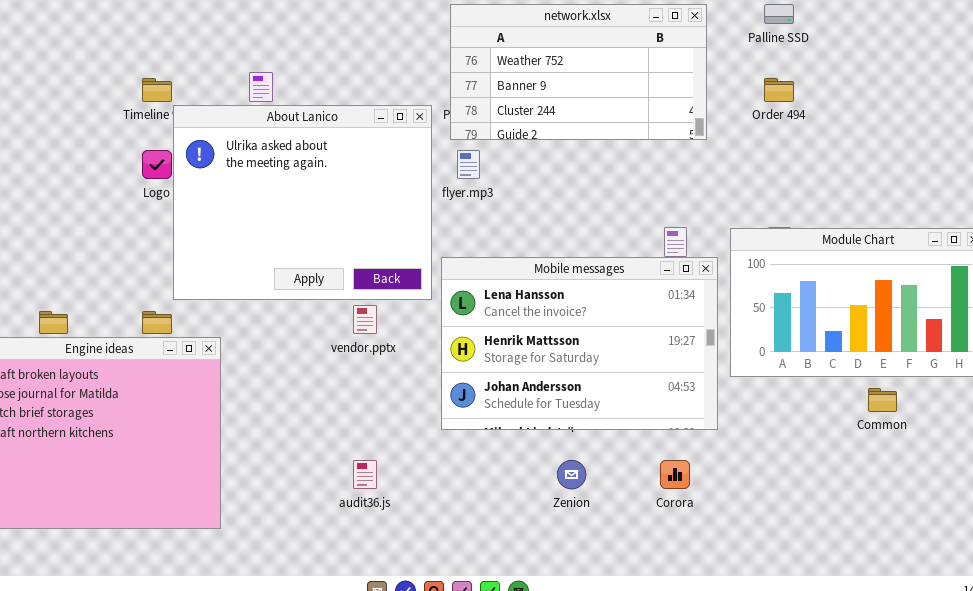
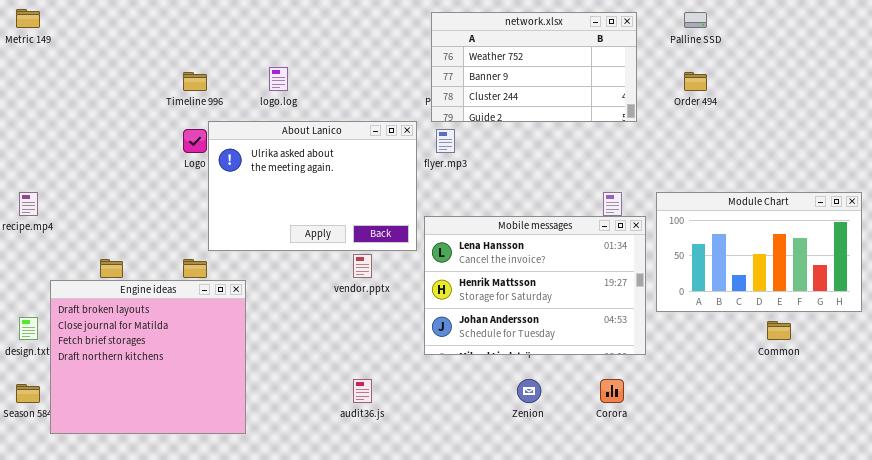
About Lanico: [173,105,432,300] -> [208,121,417,251], resized

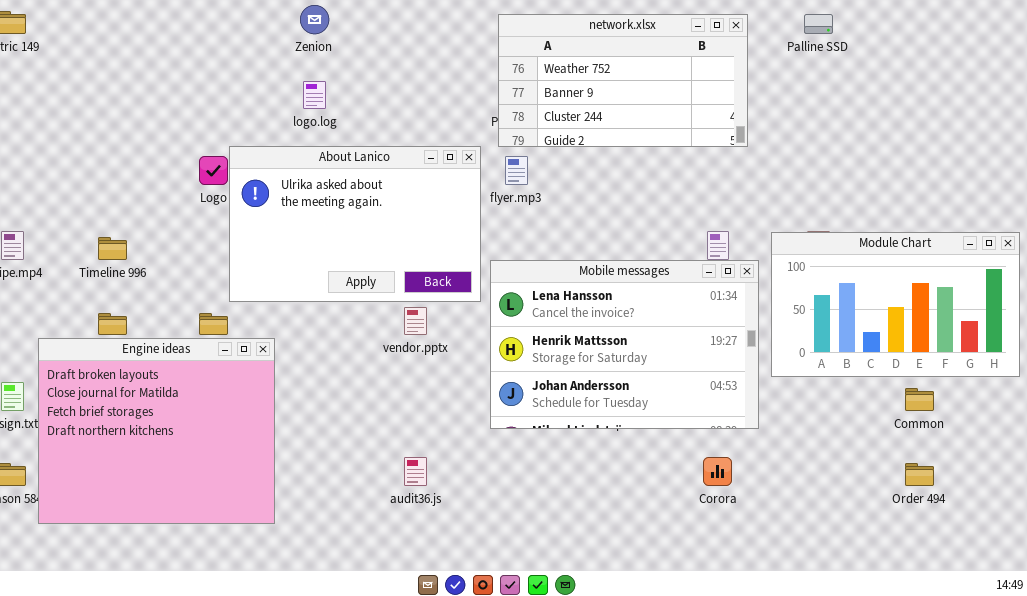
Timeline 996: [183,72,207,91] -> [98,237,127,260], moved
Order 494: [684,72,707,91] -> [905,463,934,486], moved
Zenion: [517,379,541,403] -> [300,5,329,34], moved

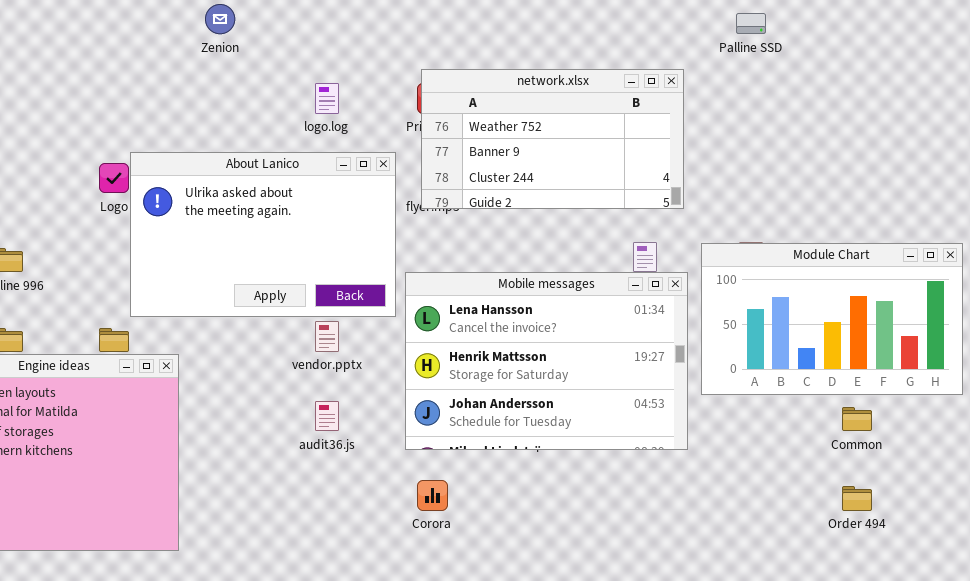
network.xlsx: [498,14,748,147] -> [421,69,684,209], moved
logo.log: [303,81,326,109] -> [315,83,339,114], moved
audit36.js: [404,457,427,486] -> [315,401,339,431], moved
Corora: [703,457,732,486] -> [417,480,448,511], moved

